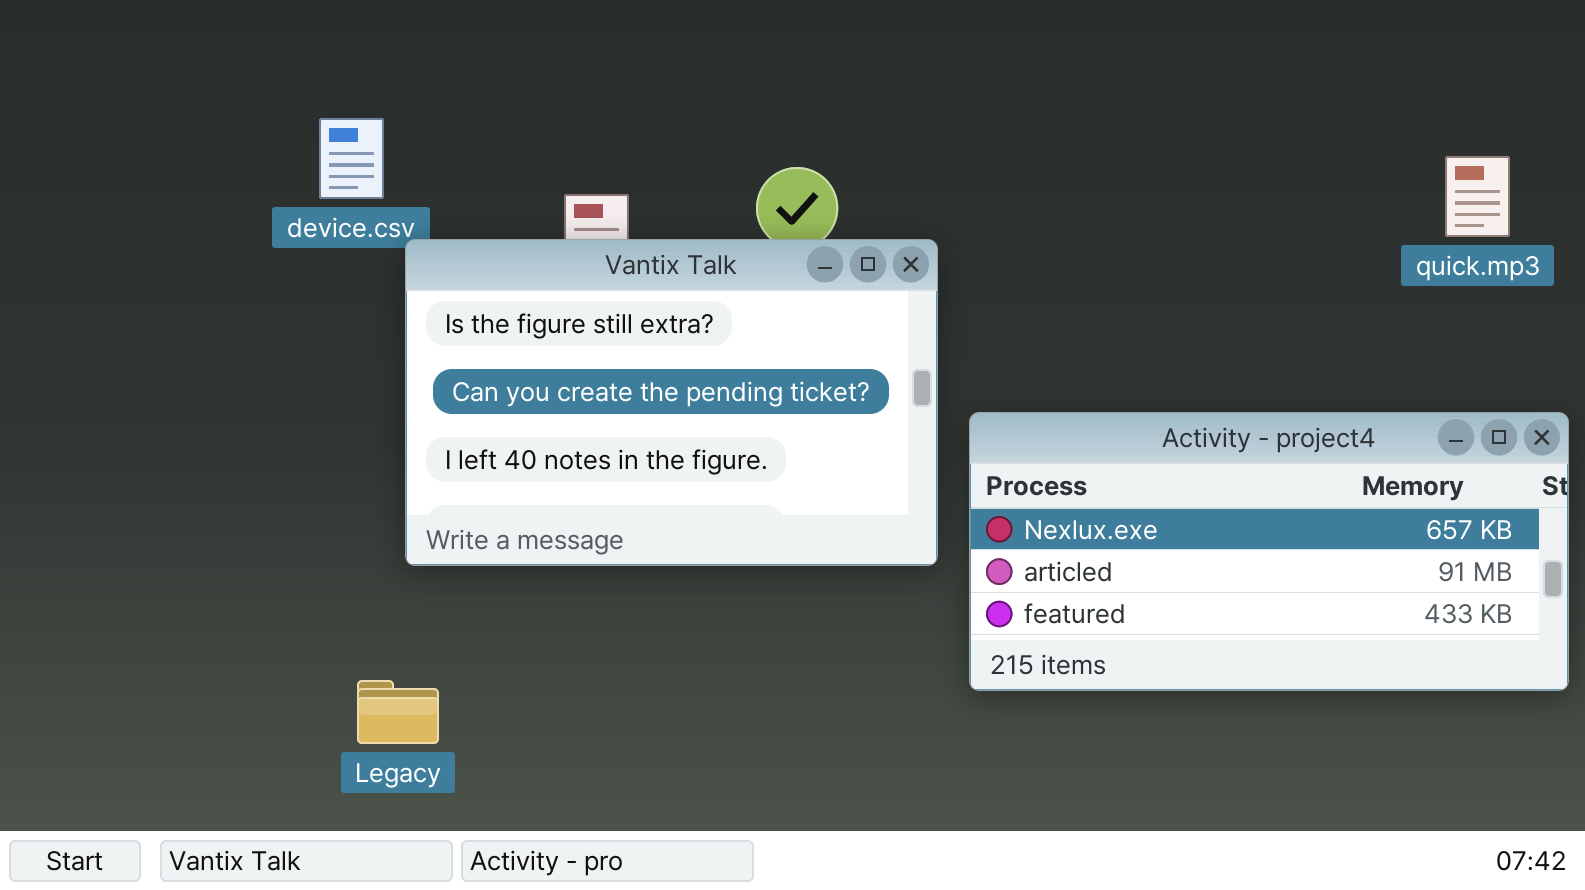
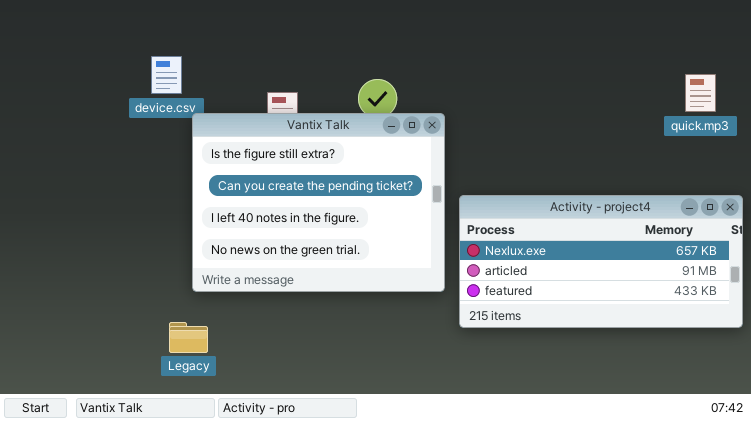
Vantix Talk: [405,239,938,566] -> [192,113,445,292], resized

